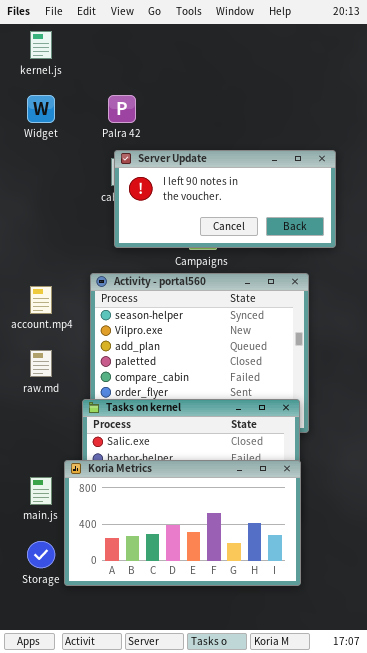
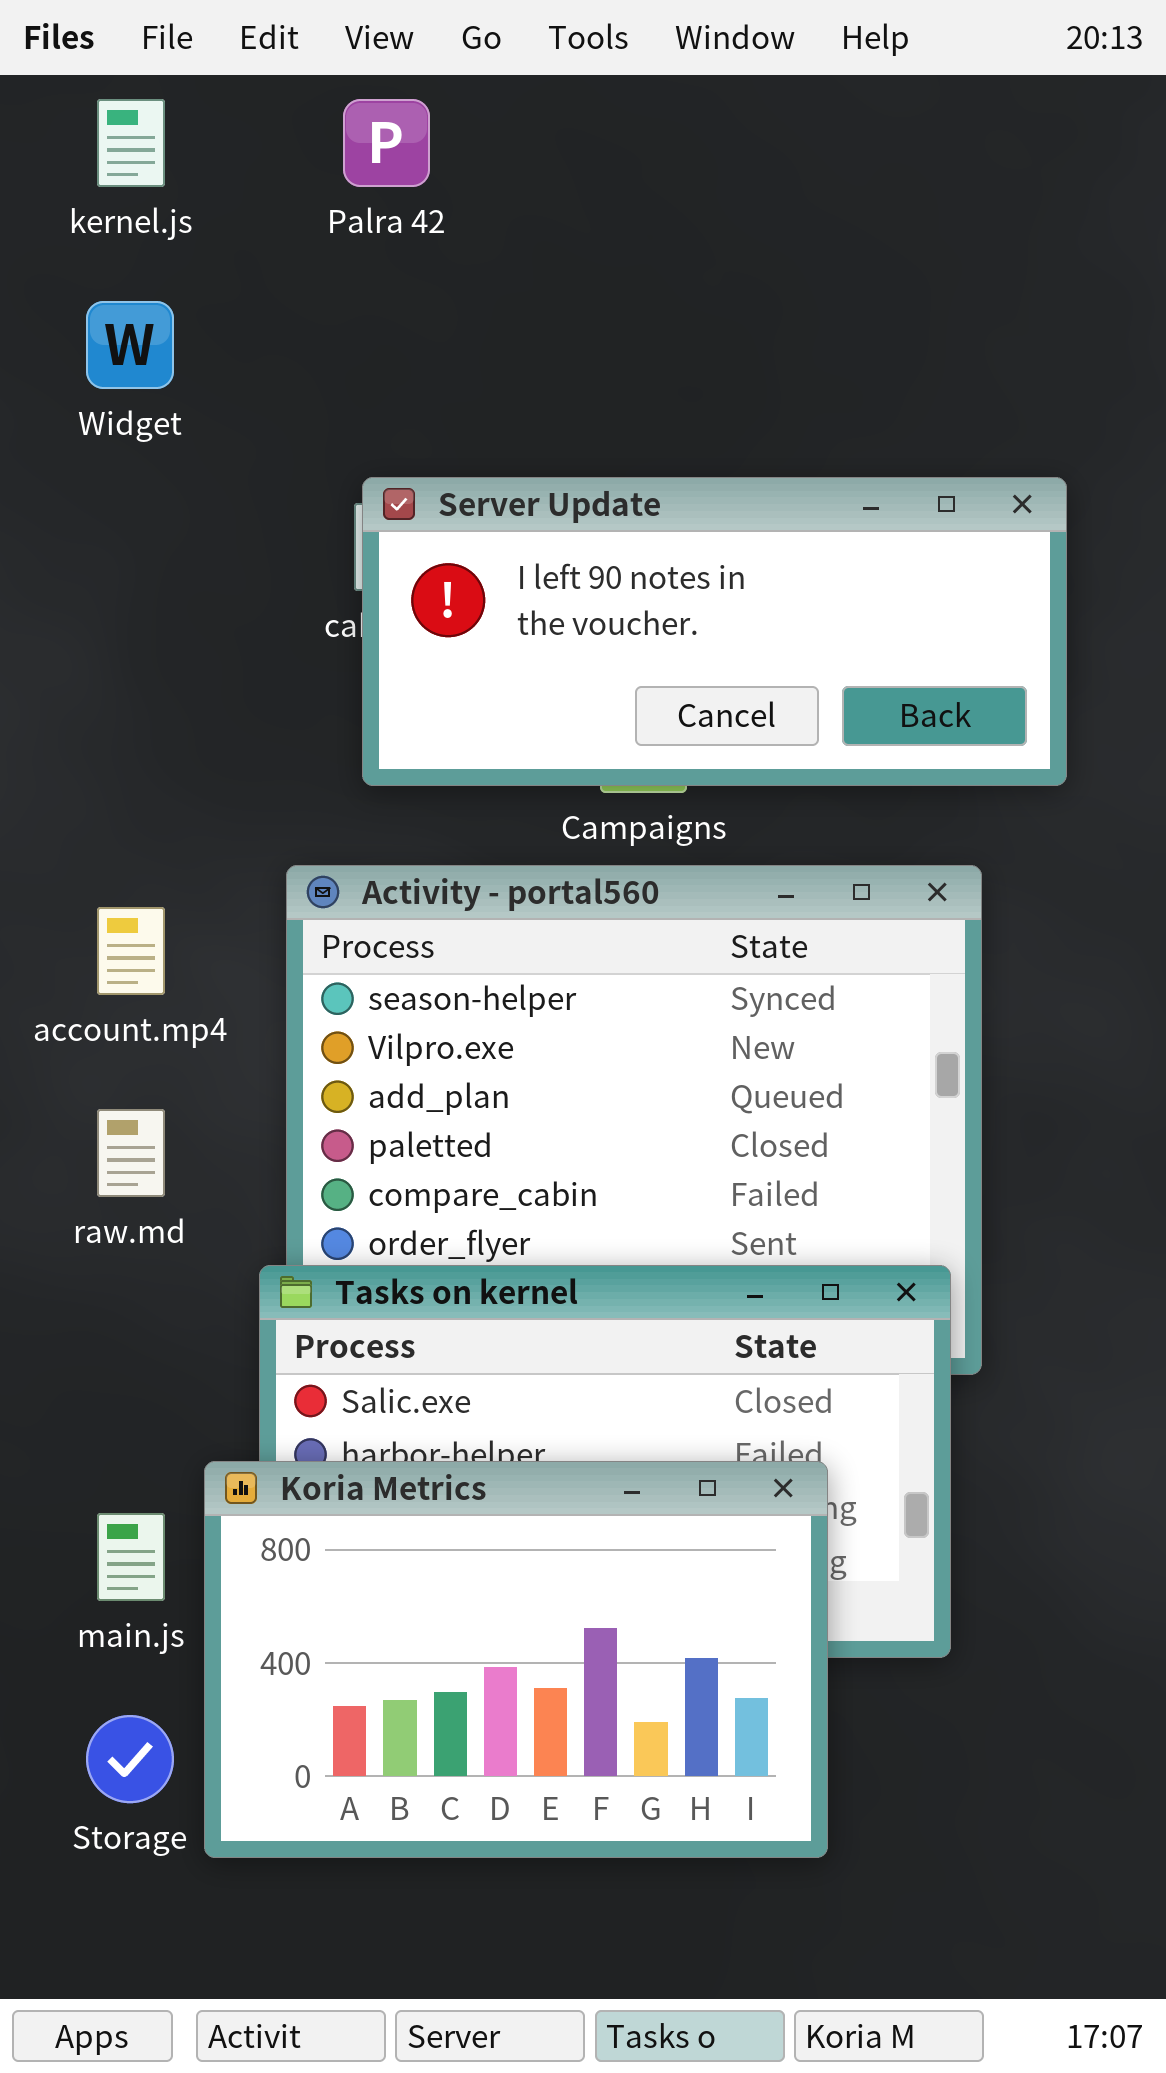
Palra 42: [108,95,136,123] -> [343,99,430,187], moved
Koria Metrics: [64,460,301,586] -> [204,1461,828,1858], resized

